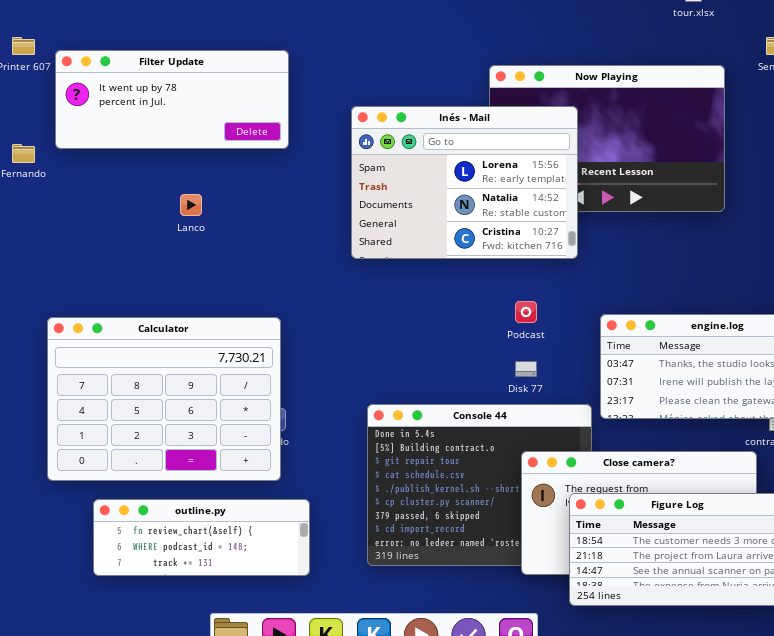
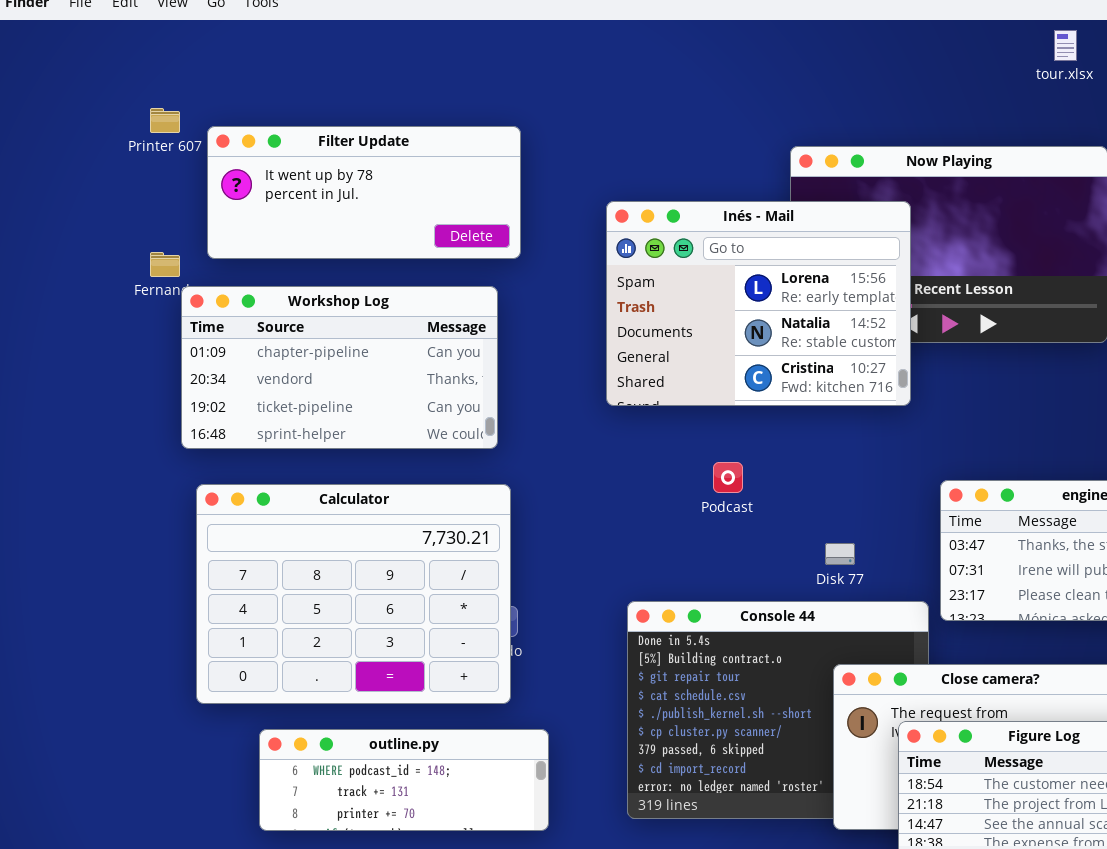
Workshop Log: none -> [181,286,498,449], opened
Podcast: [515,301,537,323] -> [713,462,743,493], moved
outline.py: [93,499,310,576] -> [259,729,549,831], scrolled down 1 row

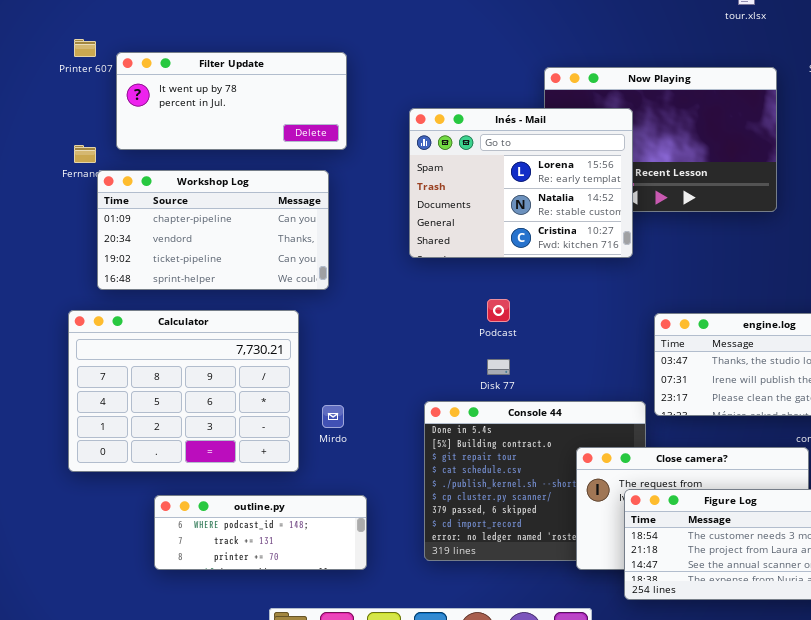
Calculator: [196,484,511,704] -> [68,310,299,472], moved
Disk 77: [825,543,855,565] -> [487,359,510,375], moved

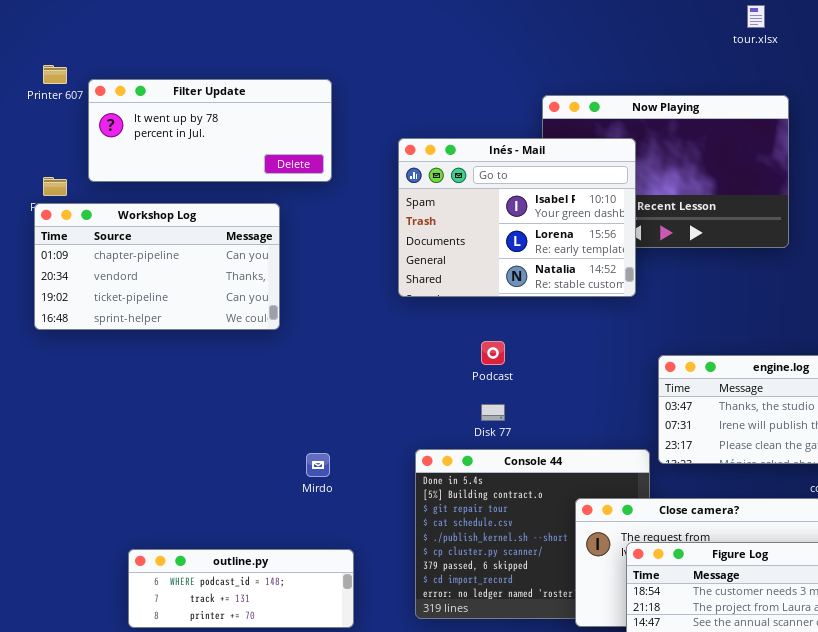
Inés - Mail: [409,108,633,258] -> [398,138,636,297], scrolled up 1 row
Workshop Log: [97,170,329,290] -> [34,203,280,330], moved
Calculator: [68,310,299,472] -> none, closed

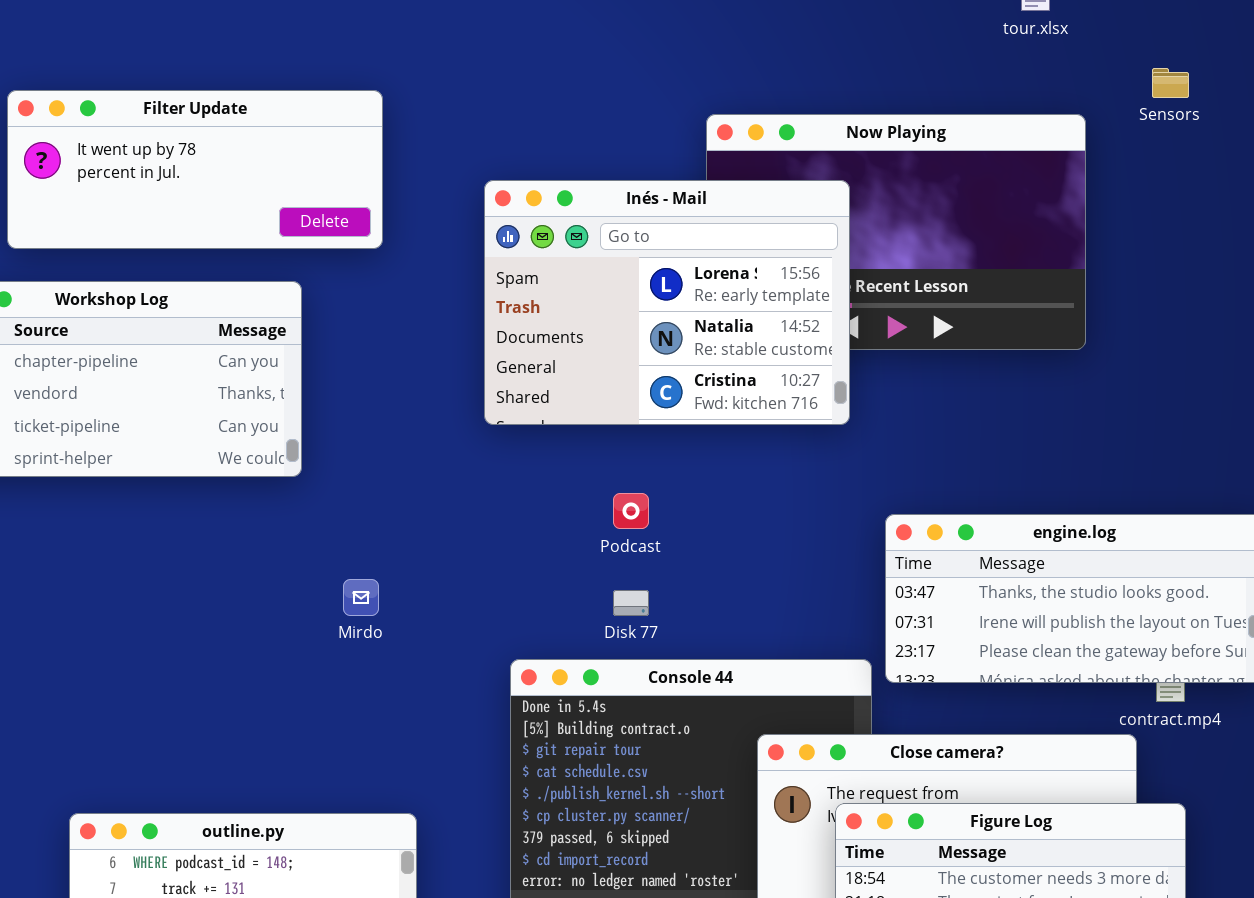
Inés - Mail: [398,138,636,297] -> [484,180,850,425], scrolled down 1 row
Mirdo: [306,453,330,477] -> [343,579,379,616], moved

